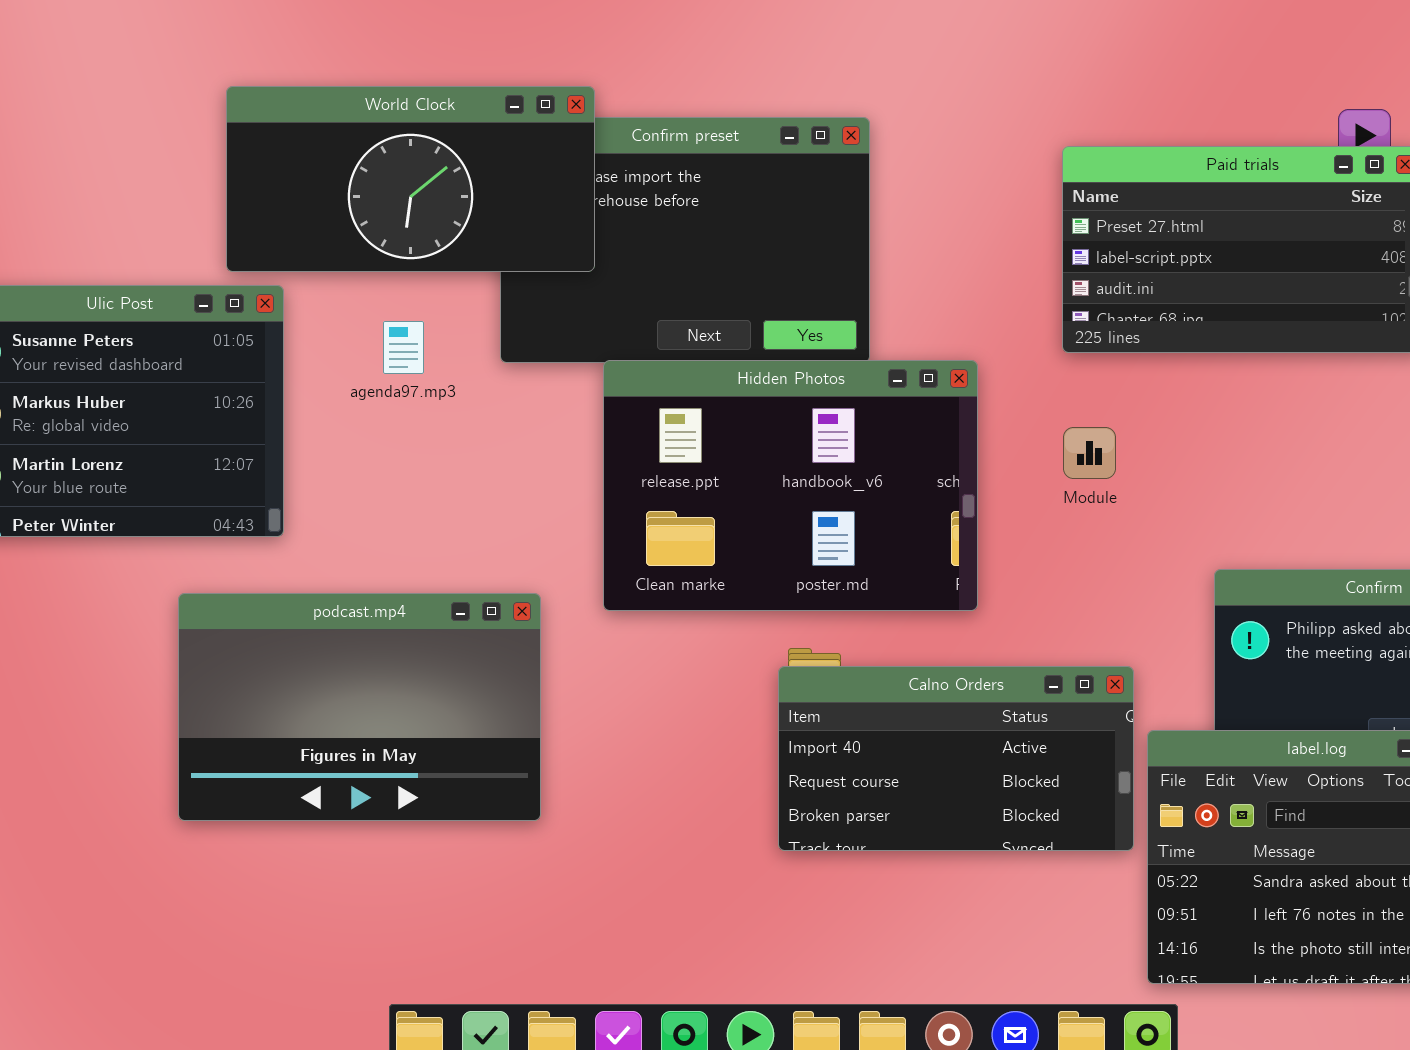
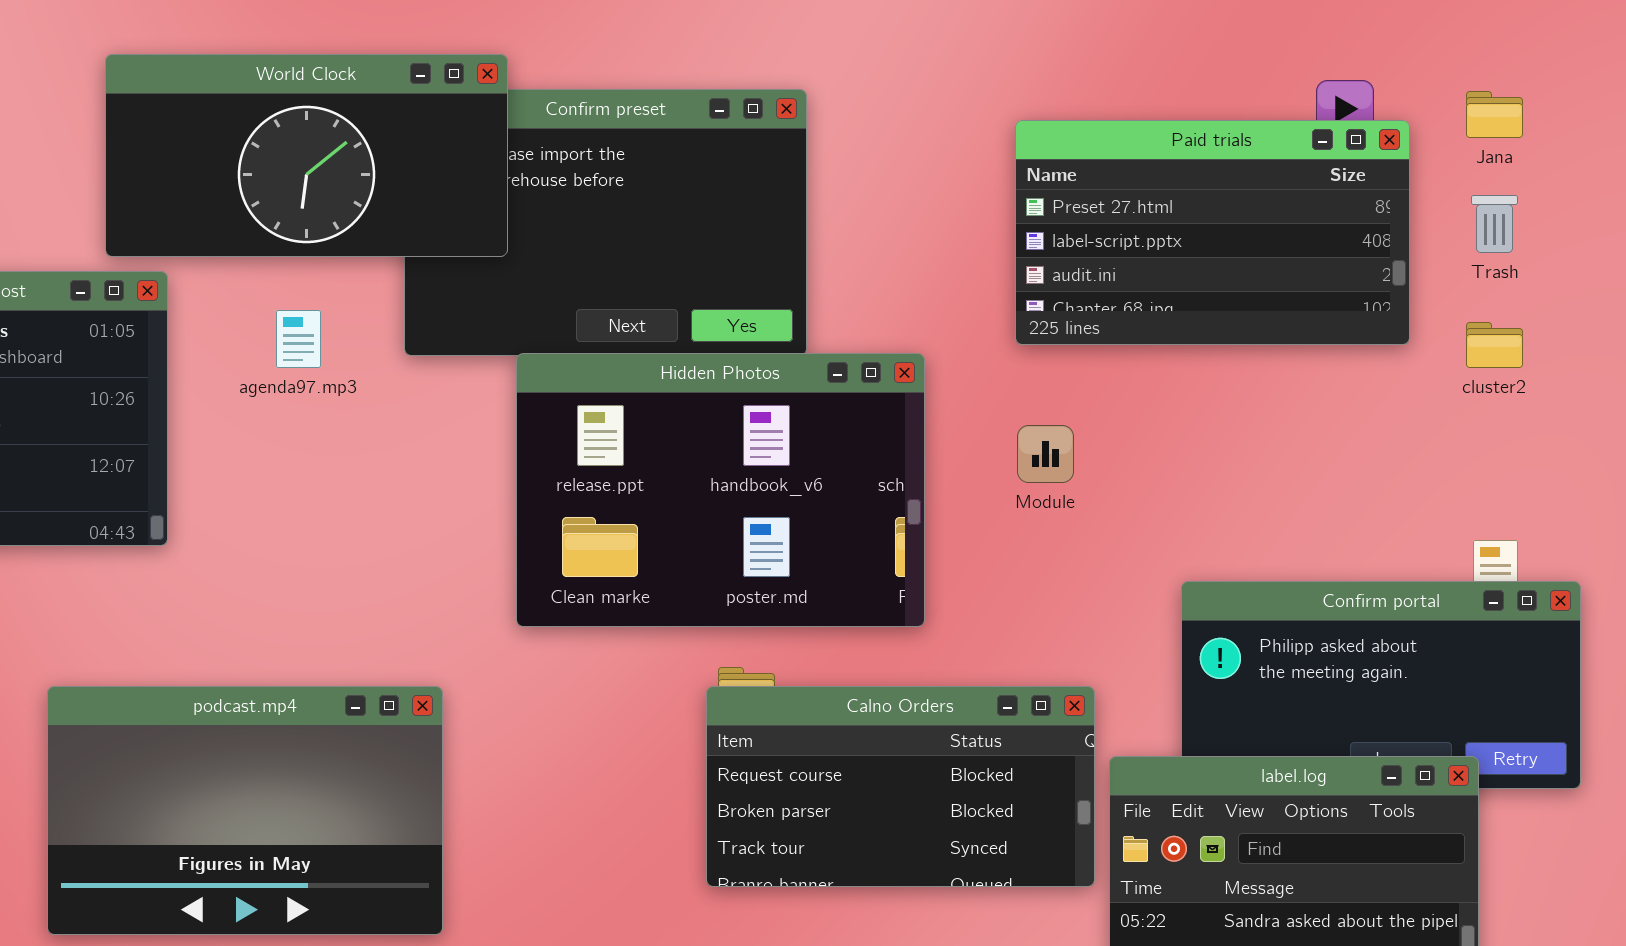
podcast.mp4: [178,593,541,821] -> [47,686,443,935], moved
Calno Orders: [778,666,1134,851] -> [706,686,1095,887], scrolled down 1 row

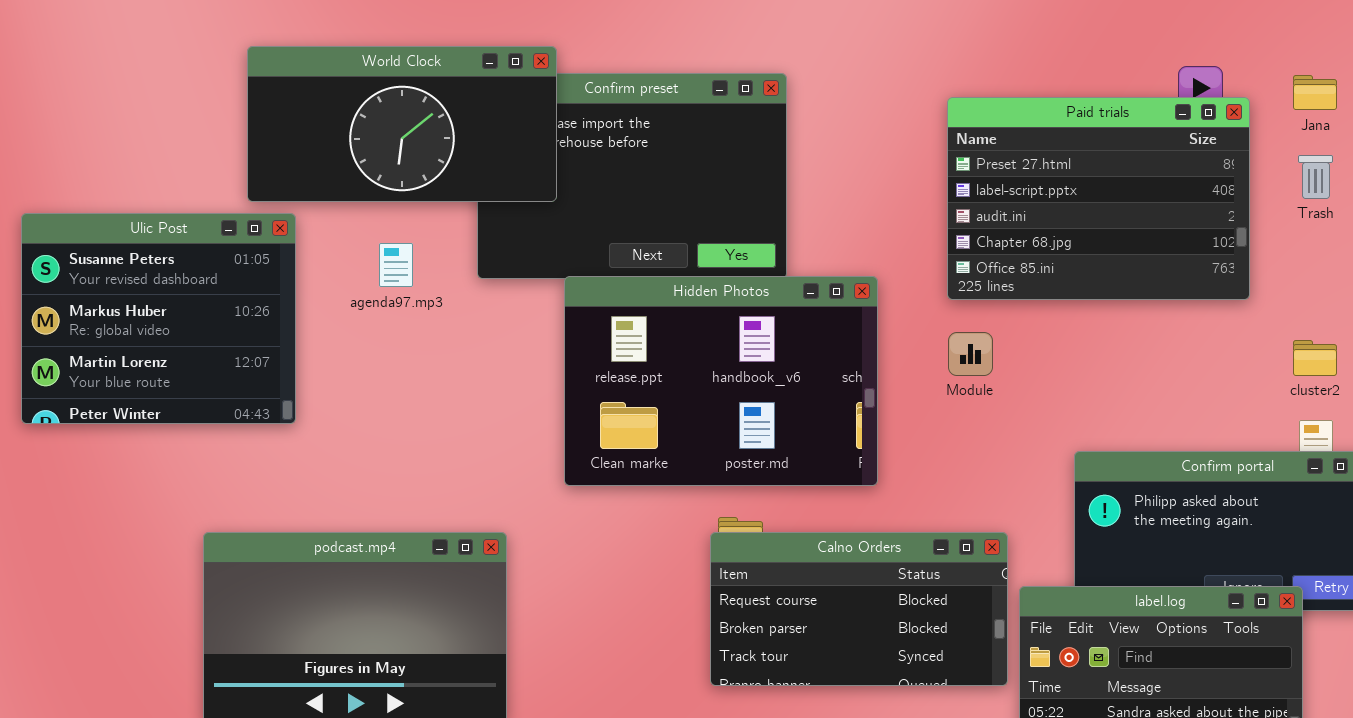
Paid trials: [1015,120,1410,345] -> [947,97,1250,300], resized
cluster2: [1466,322,1523,368] -> [1293,340,1337,376], moved

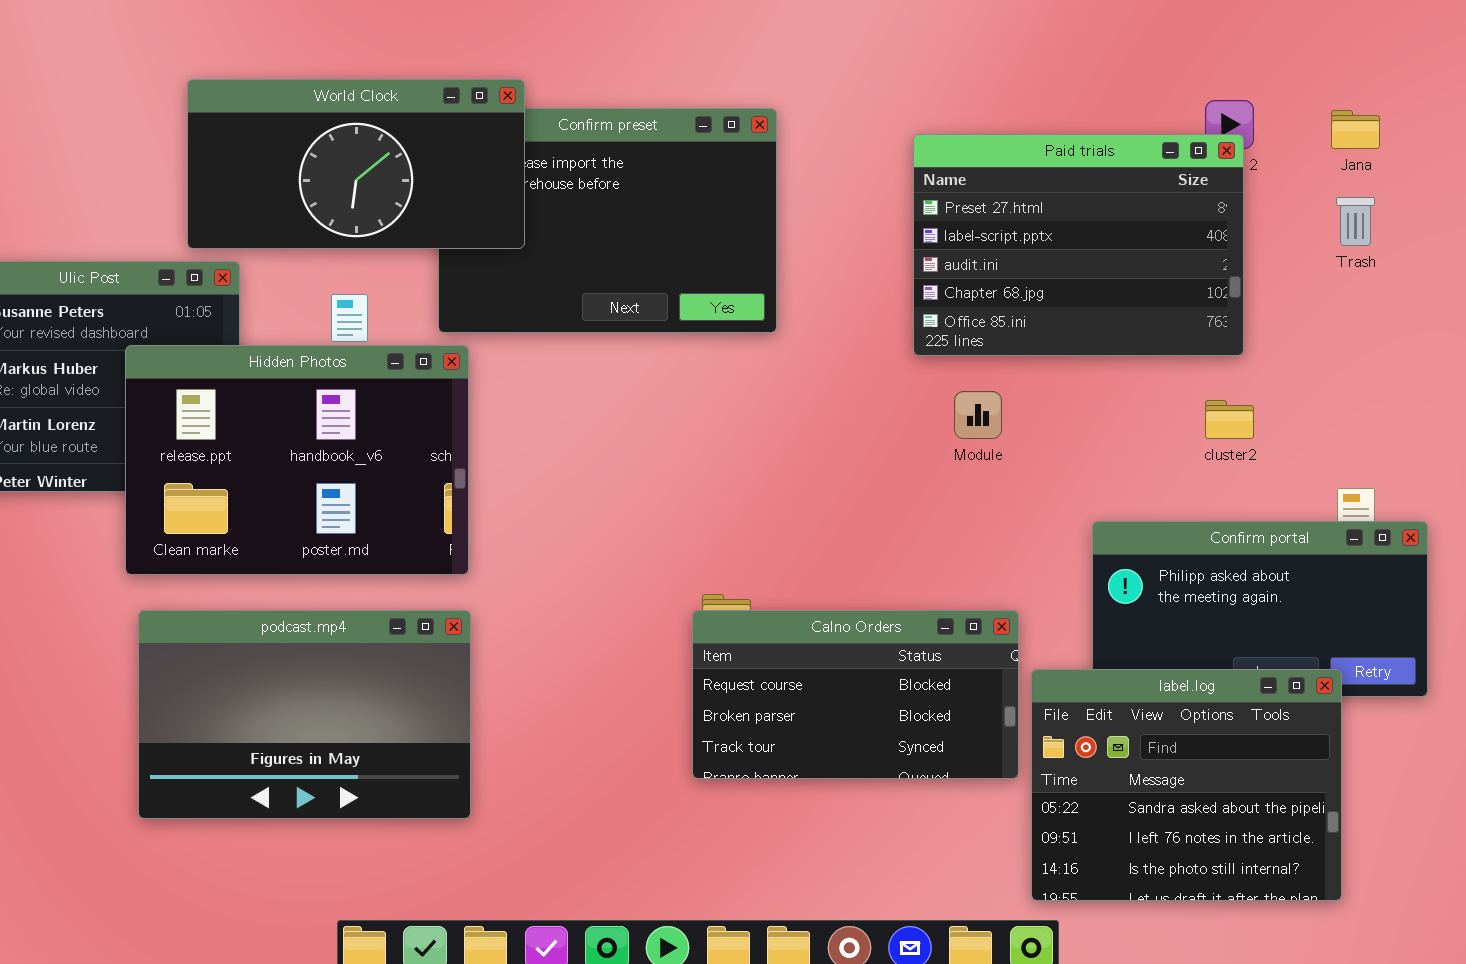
Paid trials: [947,97,1250,300] -> [913,134,1244,356], moved
Hidden Photos: [564,276,878,486] -> [125,345,469,575], moved
cluster2: [1293,340,1337,376] -> [1205,400,1254,439], moved

